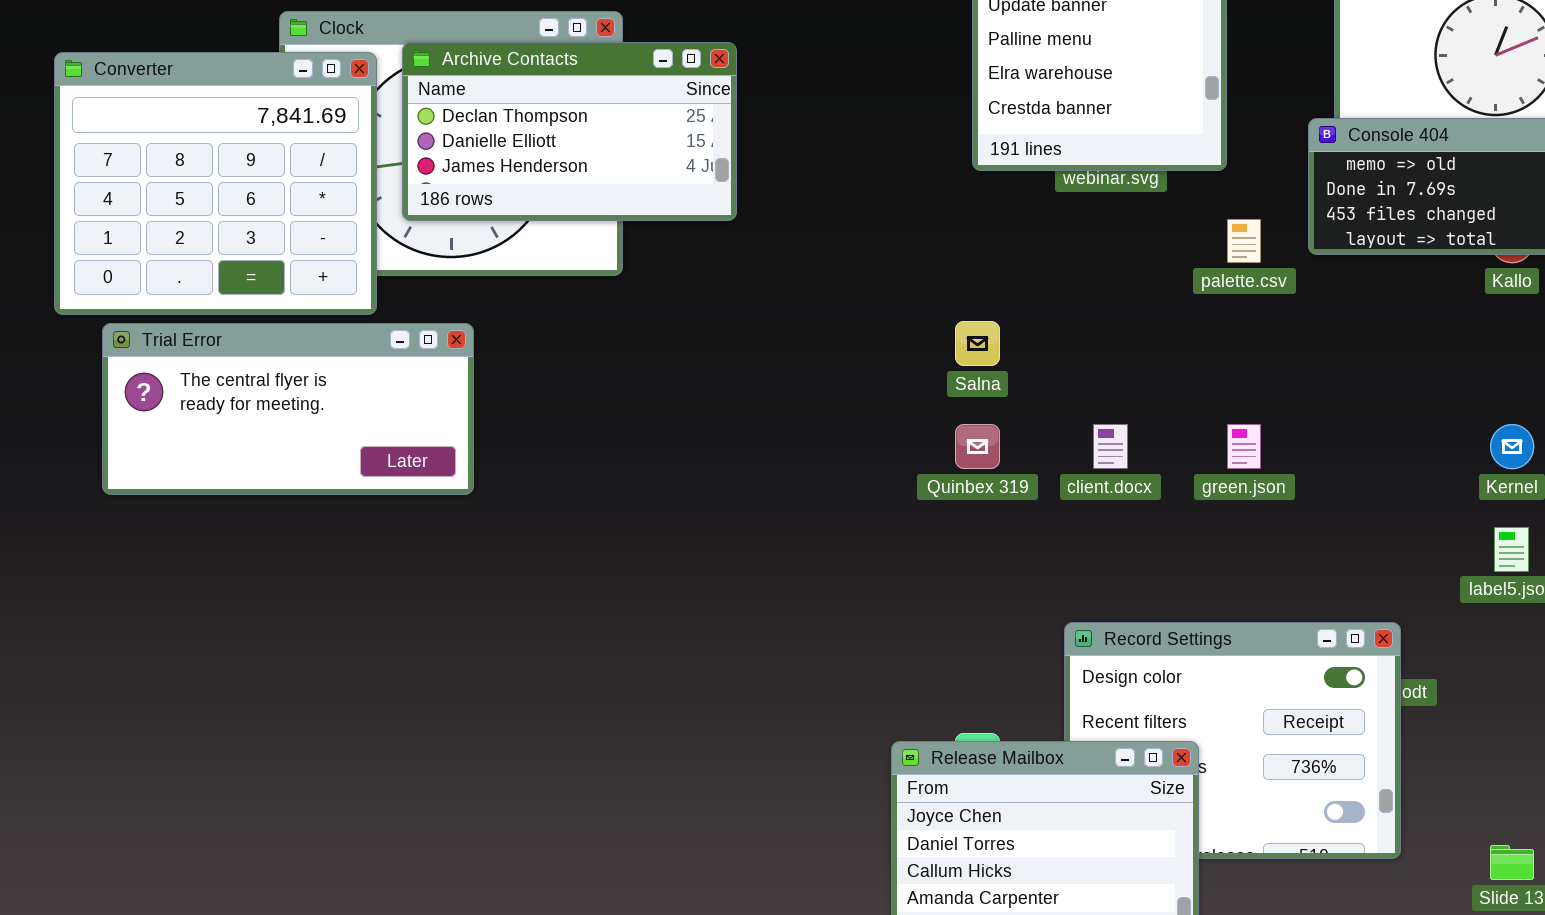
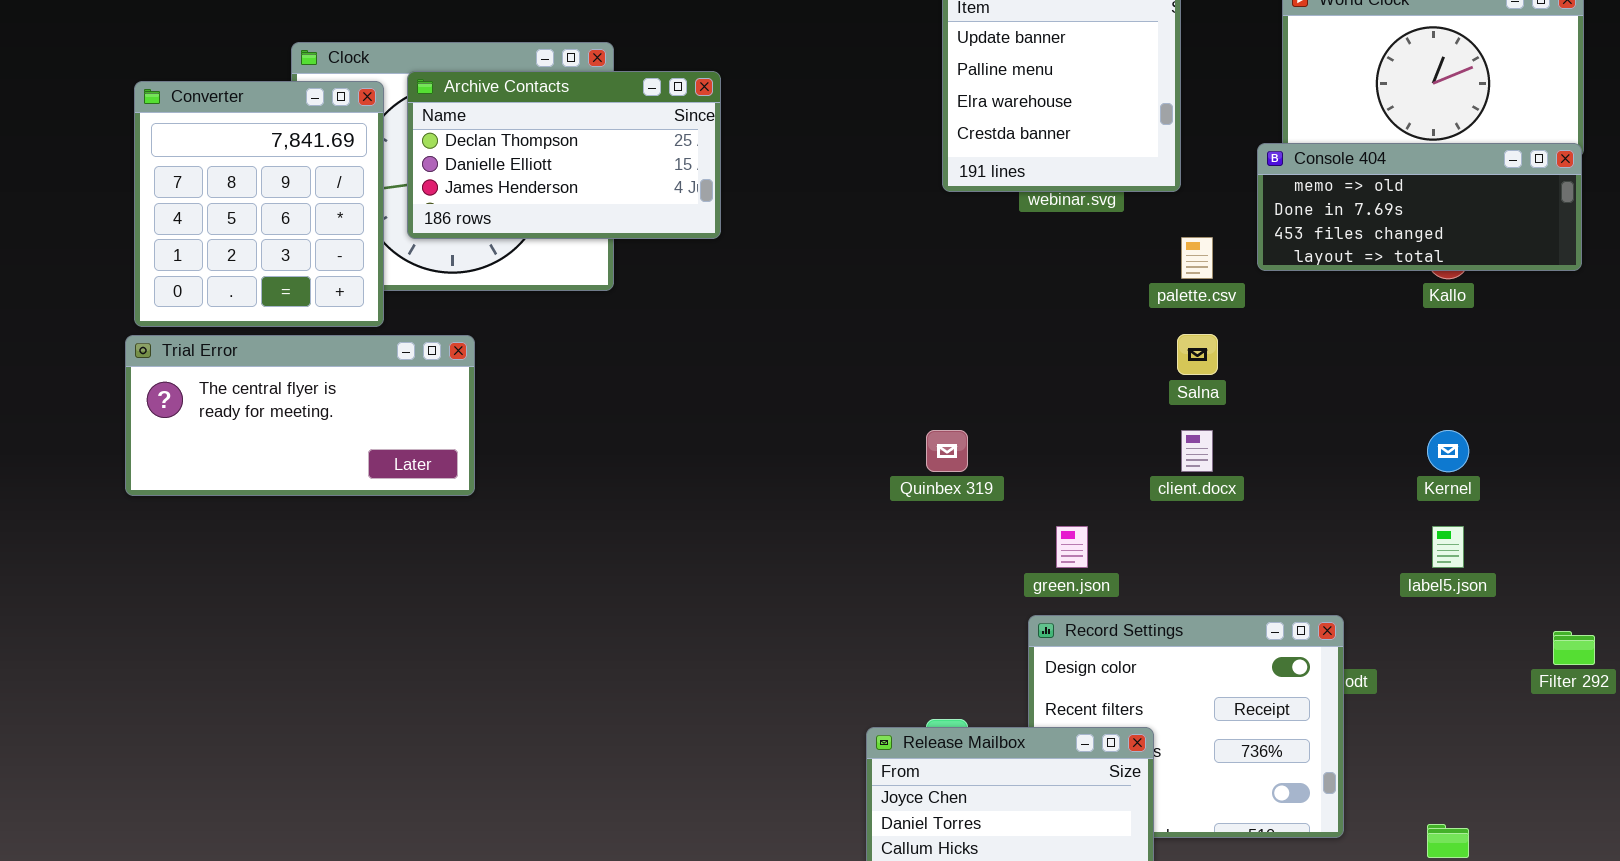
Converter: [54,52,377,315] -> [134,81,384,327], resized
Salna: [955,321,1000,366] -> [1177,334,1218,375], moved
client.docx: [1093,424,1128,469] -> [1181,430,1213,472], moved
green.json: [1227,424,1261,469] -> [1056,526,1088,568], moved

